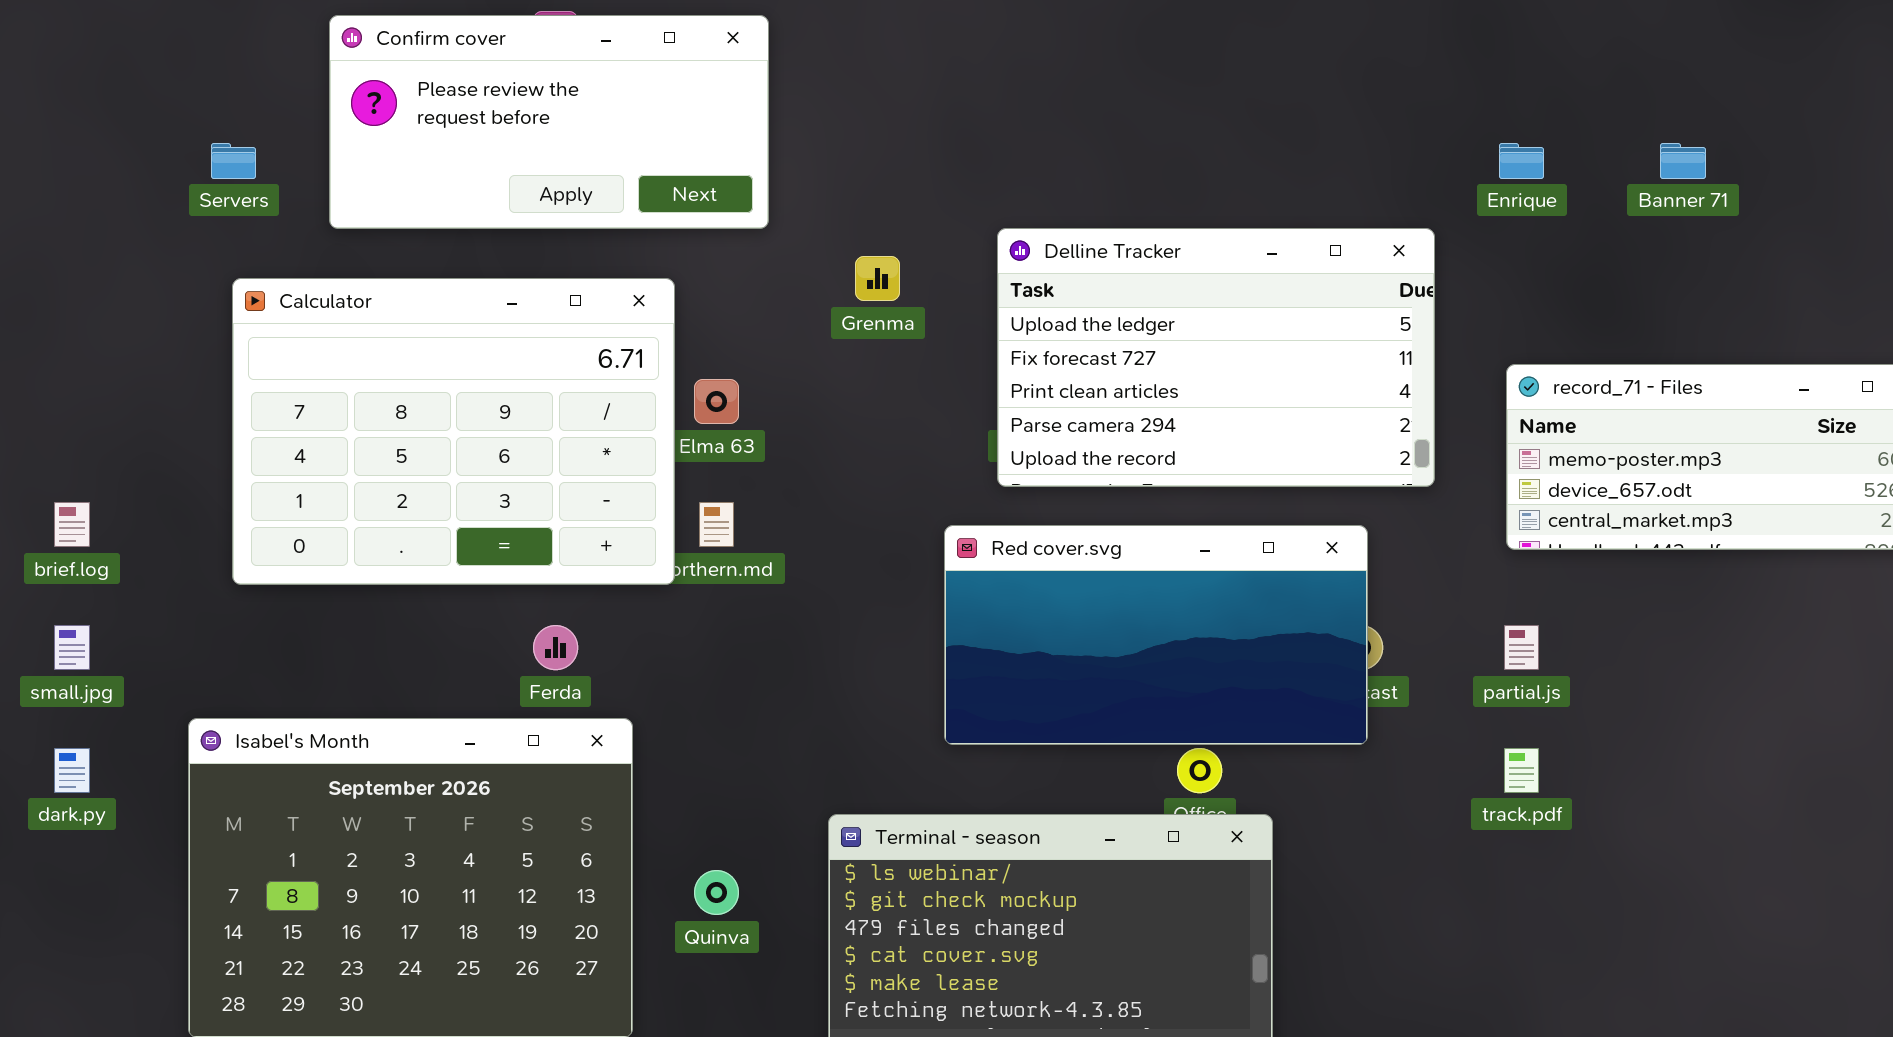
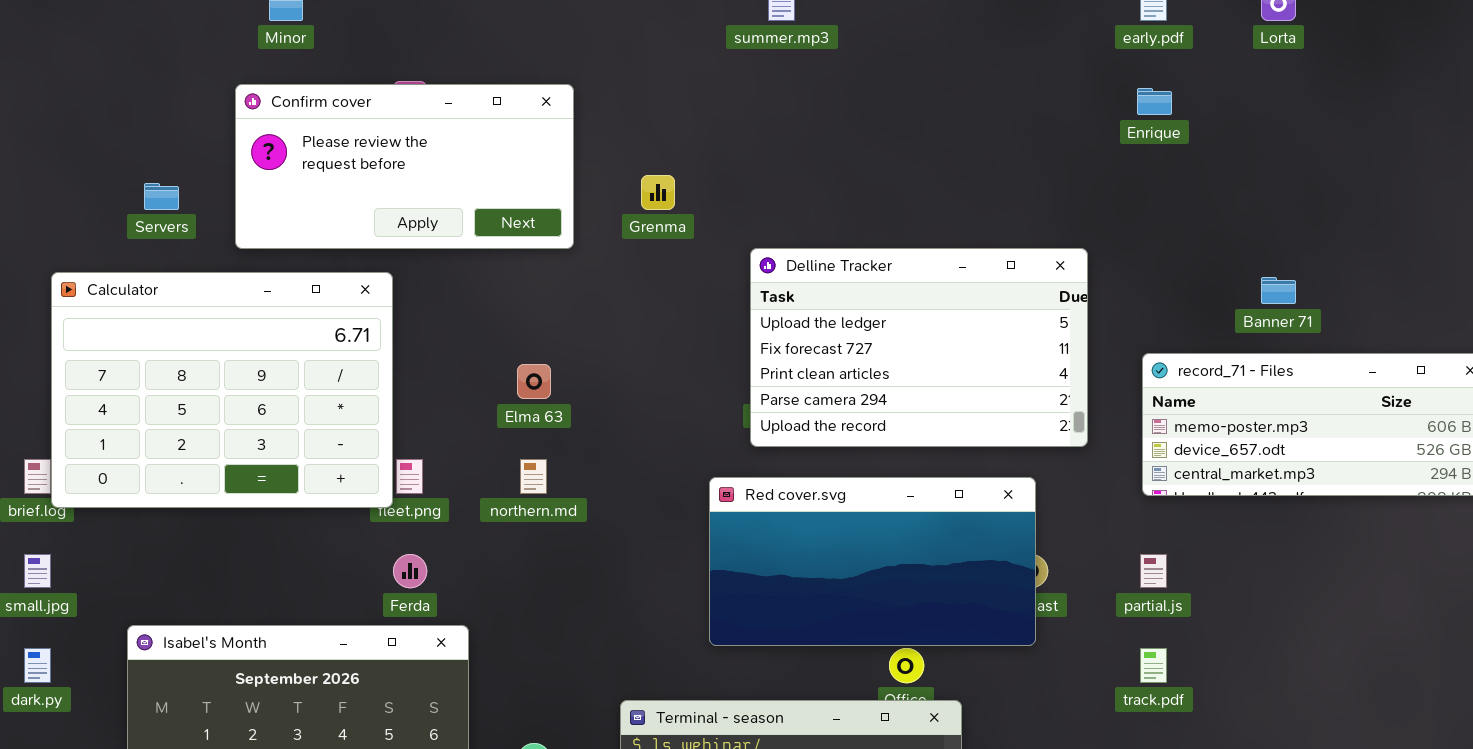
Enrique: [1499,143,1544,179] -> [1137,88,1172,115], moved
Banner 71: [1660,143,1706,179] -> [1261,277,1296,304], moved
Grenma: [855,256,900,301] -> [641,175,675,210], moved
Calculator: [232,278,675,585] -> [51,272,393,508], moved

